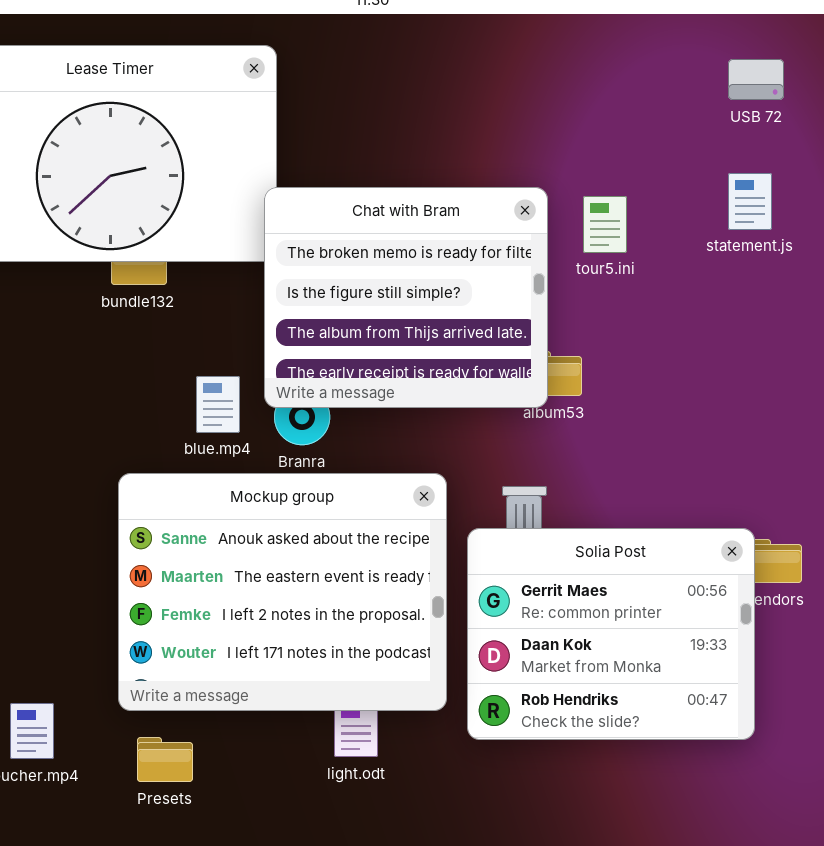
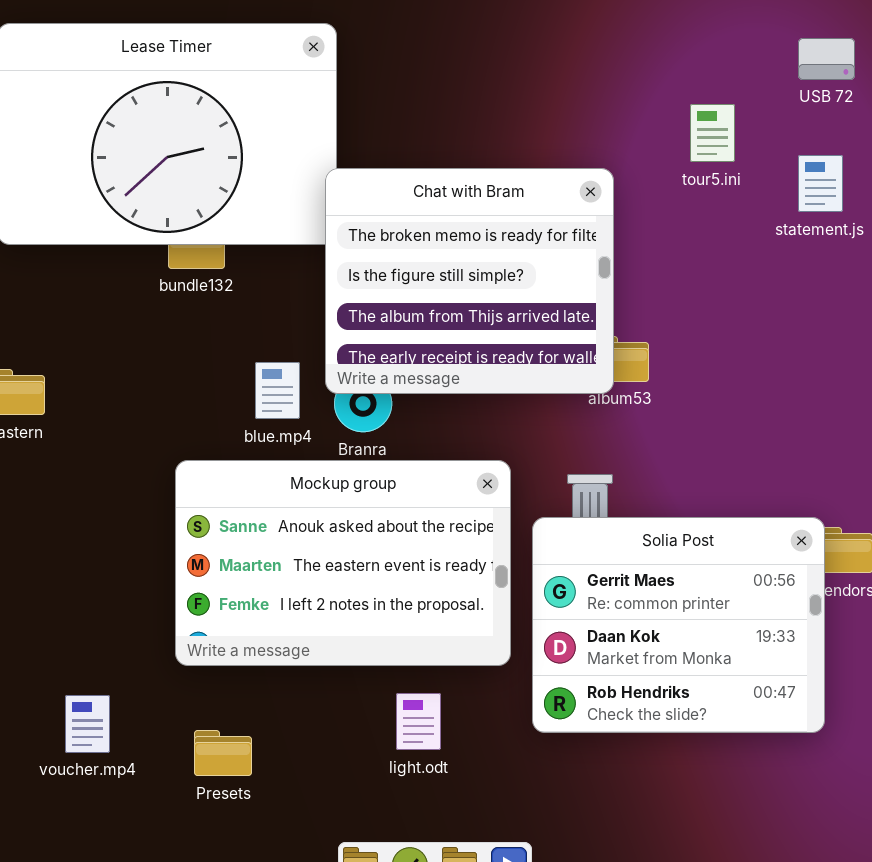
tour5.ini: [583,196,627,253] -> [690,104,735,162], moved
Mockup group: [118,473,447,711] -> [175,460,511,666], resized

